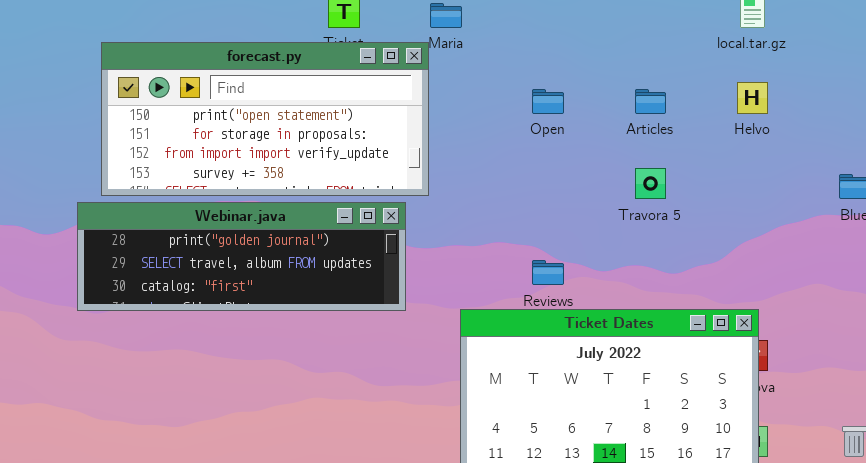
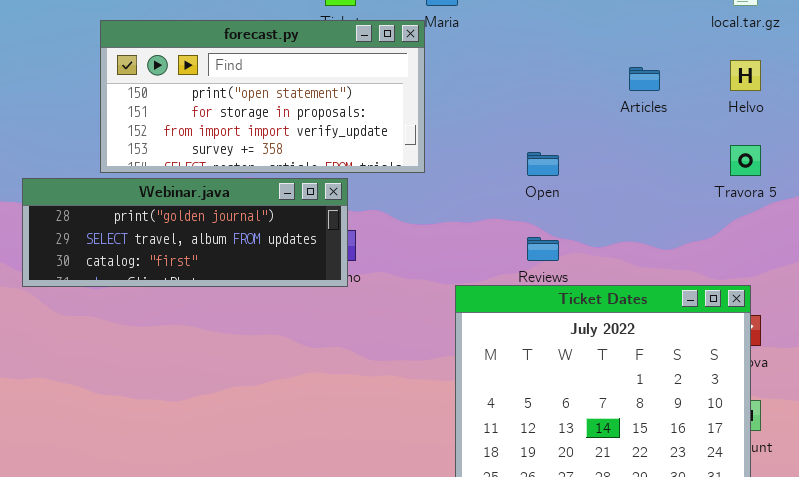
Open: [532,89,564,114] -> [527,152,559,176], moved
Travora 5: [635,168,666,199] -> [730,145,761,176], moved
Webinar.java: [77,202,406,311] -> [22,178,348,287], moved

